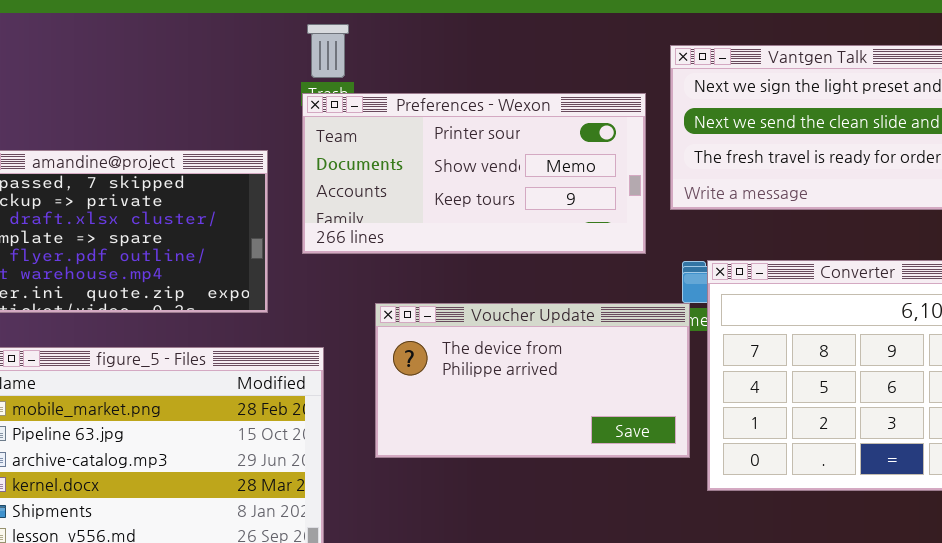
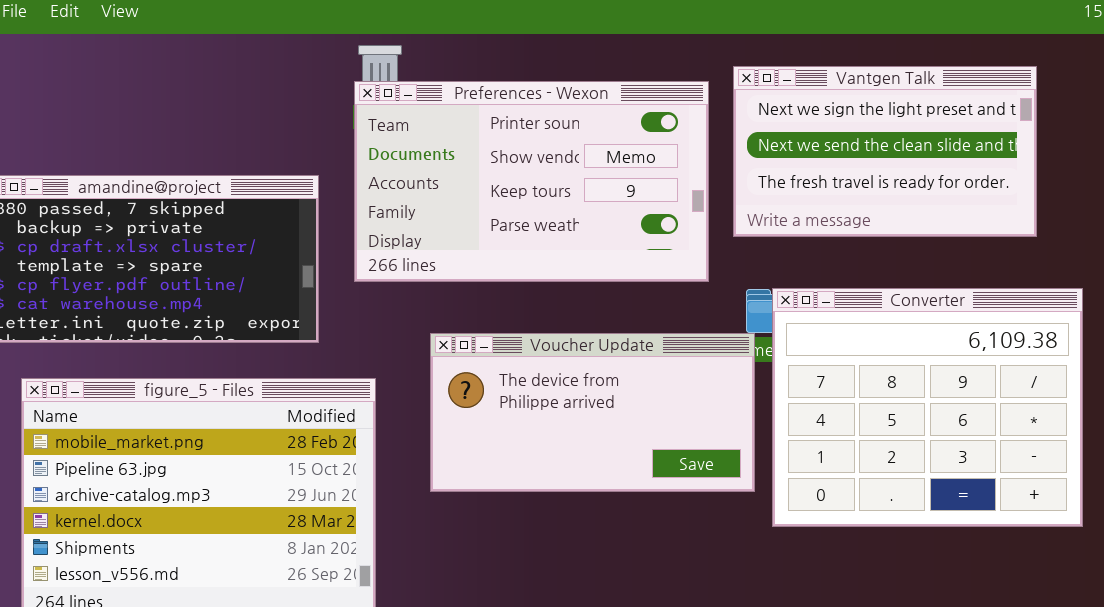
Preferences - Wexon: [302,93,646,254] -> [354,81,709,282], resized

